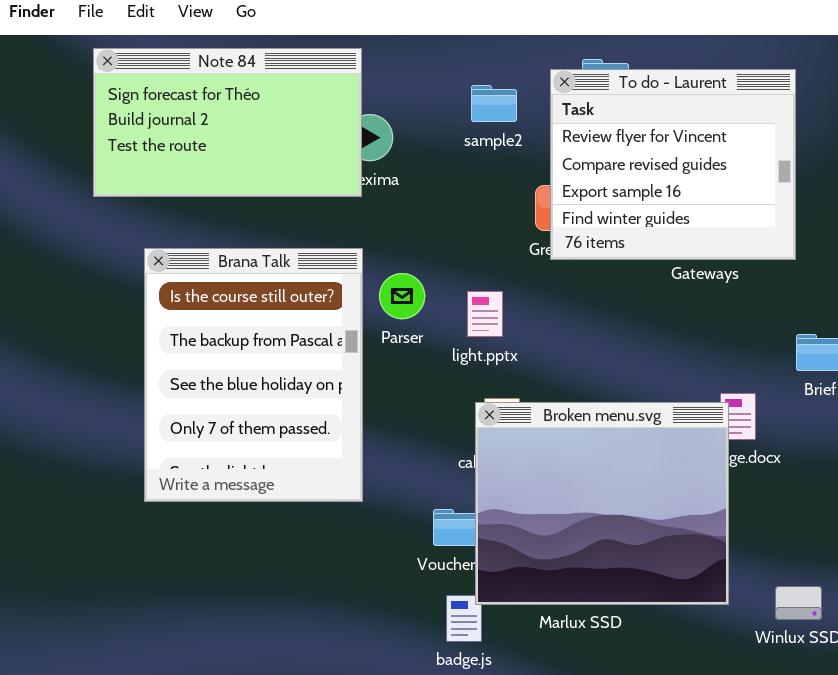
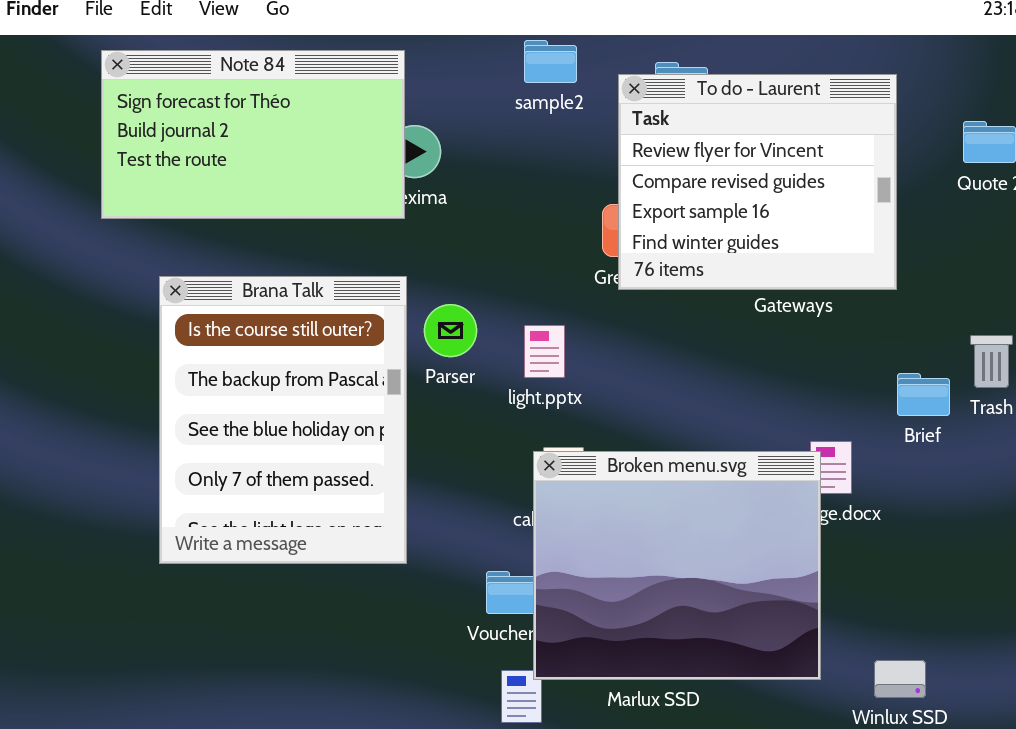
sample2: [471,85,517,122] -> [524,40,577,83], moved

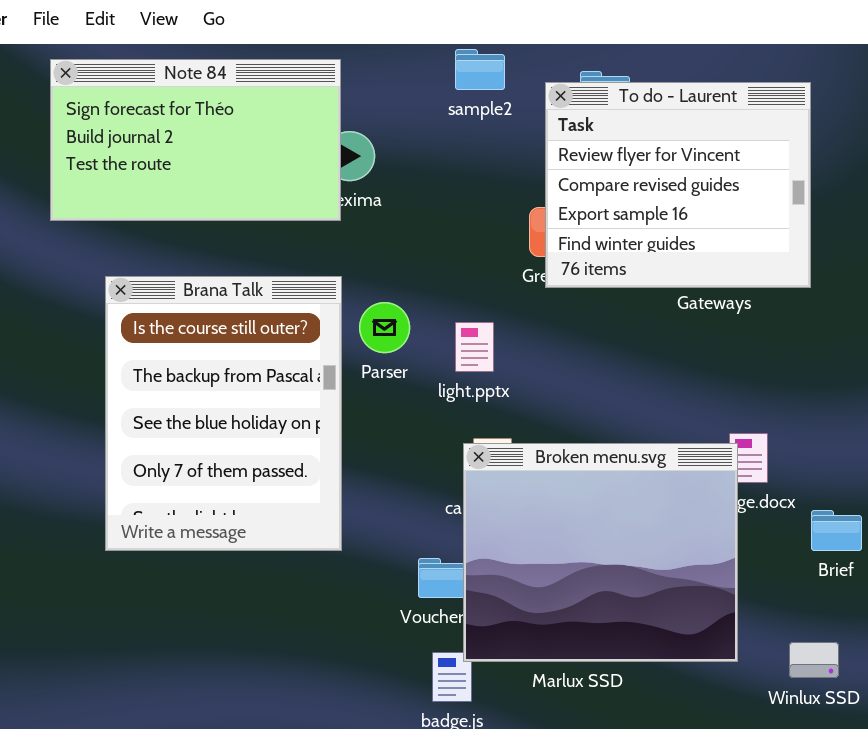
Brief: [897,373,950,416] -> [811,510,862,551], moved

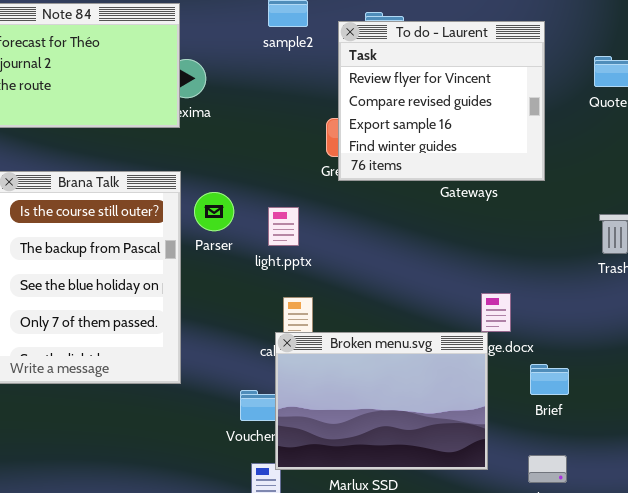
Broken menu.svg: [463,443,738,662] -> [275,332,488,470], resized
Brief: [811,510,862,551] -> [530,364,569,395], moved

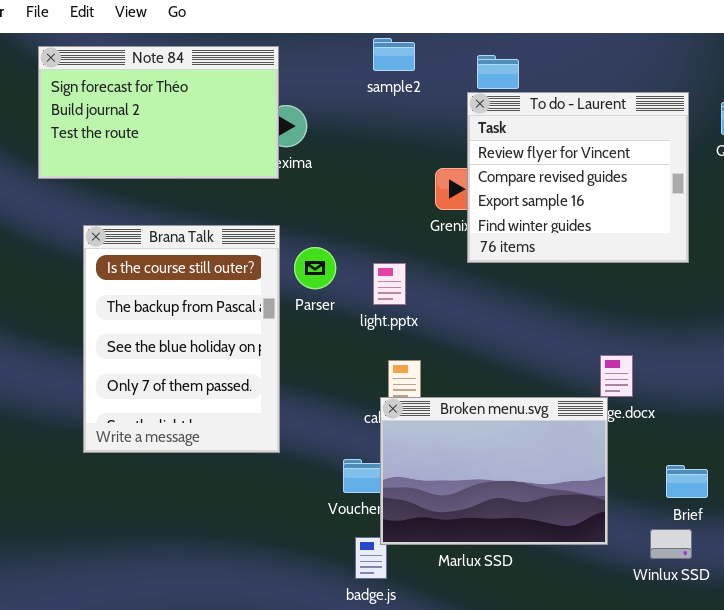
To do - Laurent: [338,21,545,181] -> [467,92,689,263], moved
Brief: [530,364,569,395] -> [666,465,708,498], moved

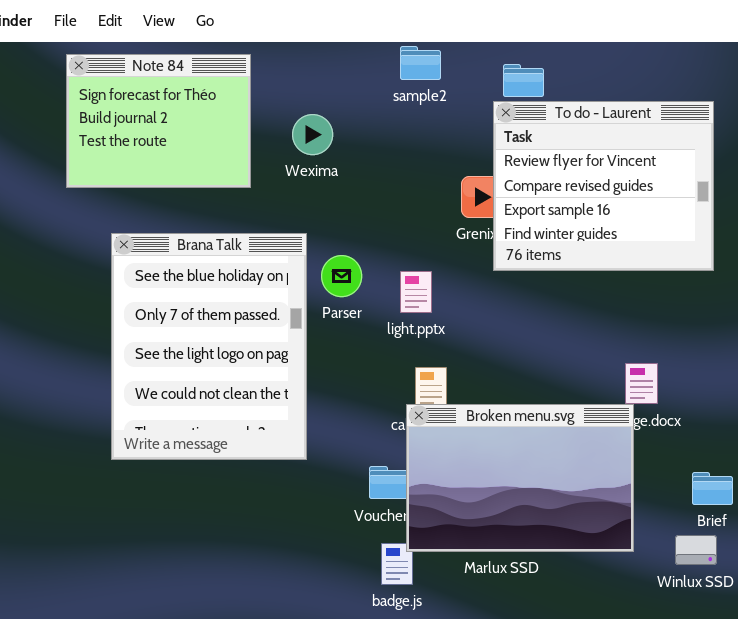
Note 84: [38,46,279,179] -> [66,54,251,188], resized
Brana Talk: [83,225,280,453] -> [111,233,307,460], scrolled down 2 rows

